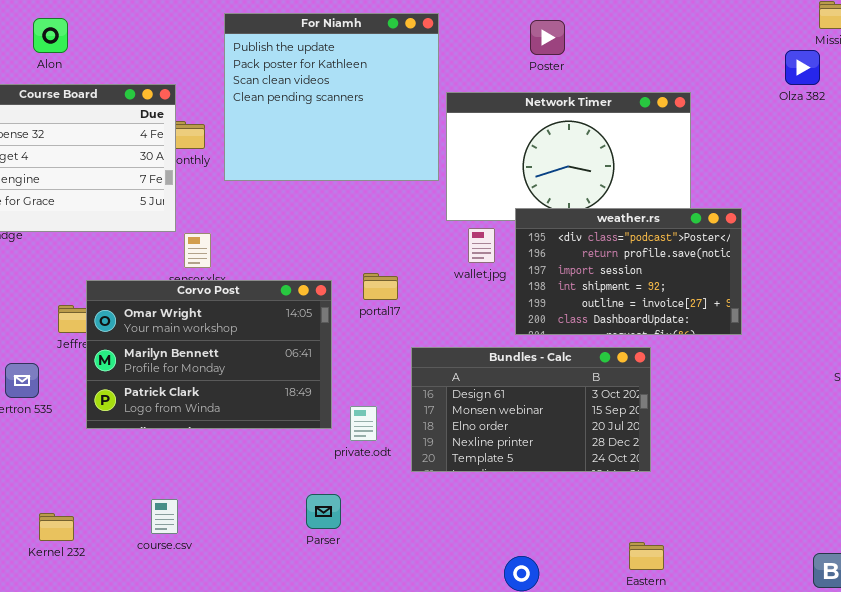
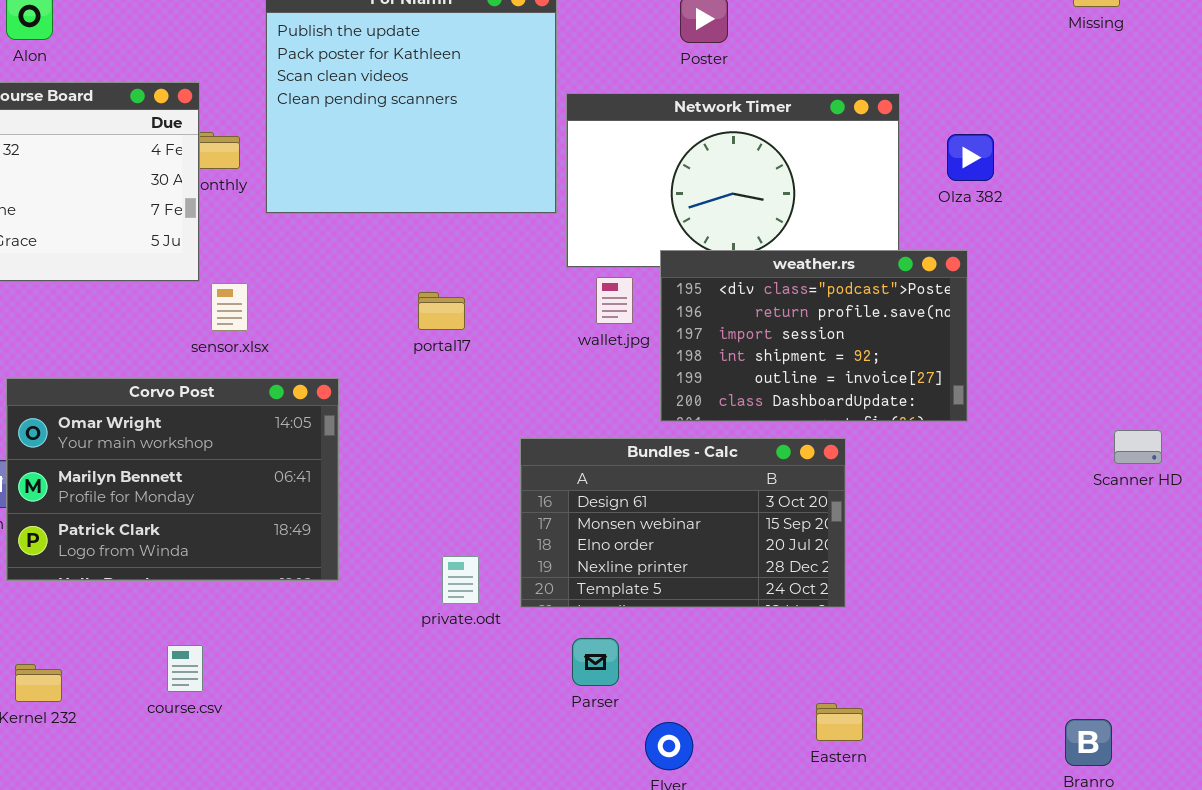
Olza 382: [785,50,820,85] -> [947,134,994,181], moved
portal17: [363,273,398,300] -> [418,292,465,330], moved
Corvo Post: [86,280,332,429] -> [6,378,339,581], moved
private.odt: [350,406,377,441] -> [442,556,479,604], moved
Parser: [306,494,341,529] -> [572,638,619,686], moved

